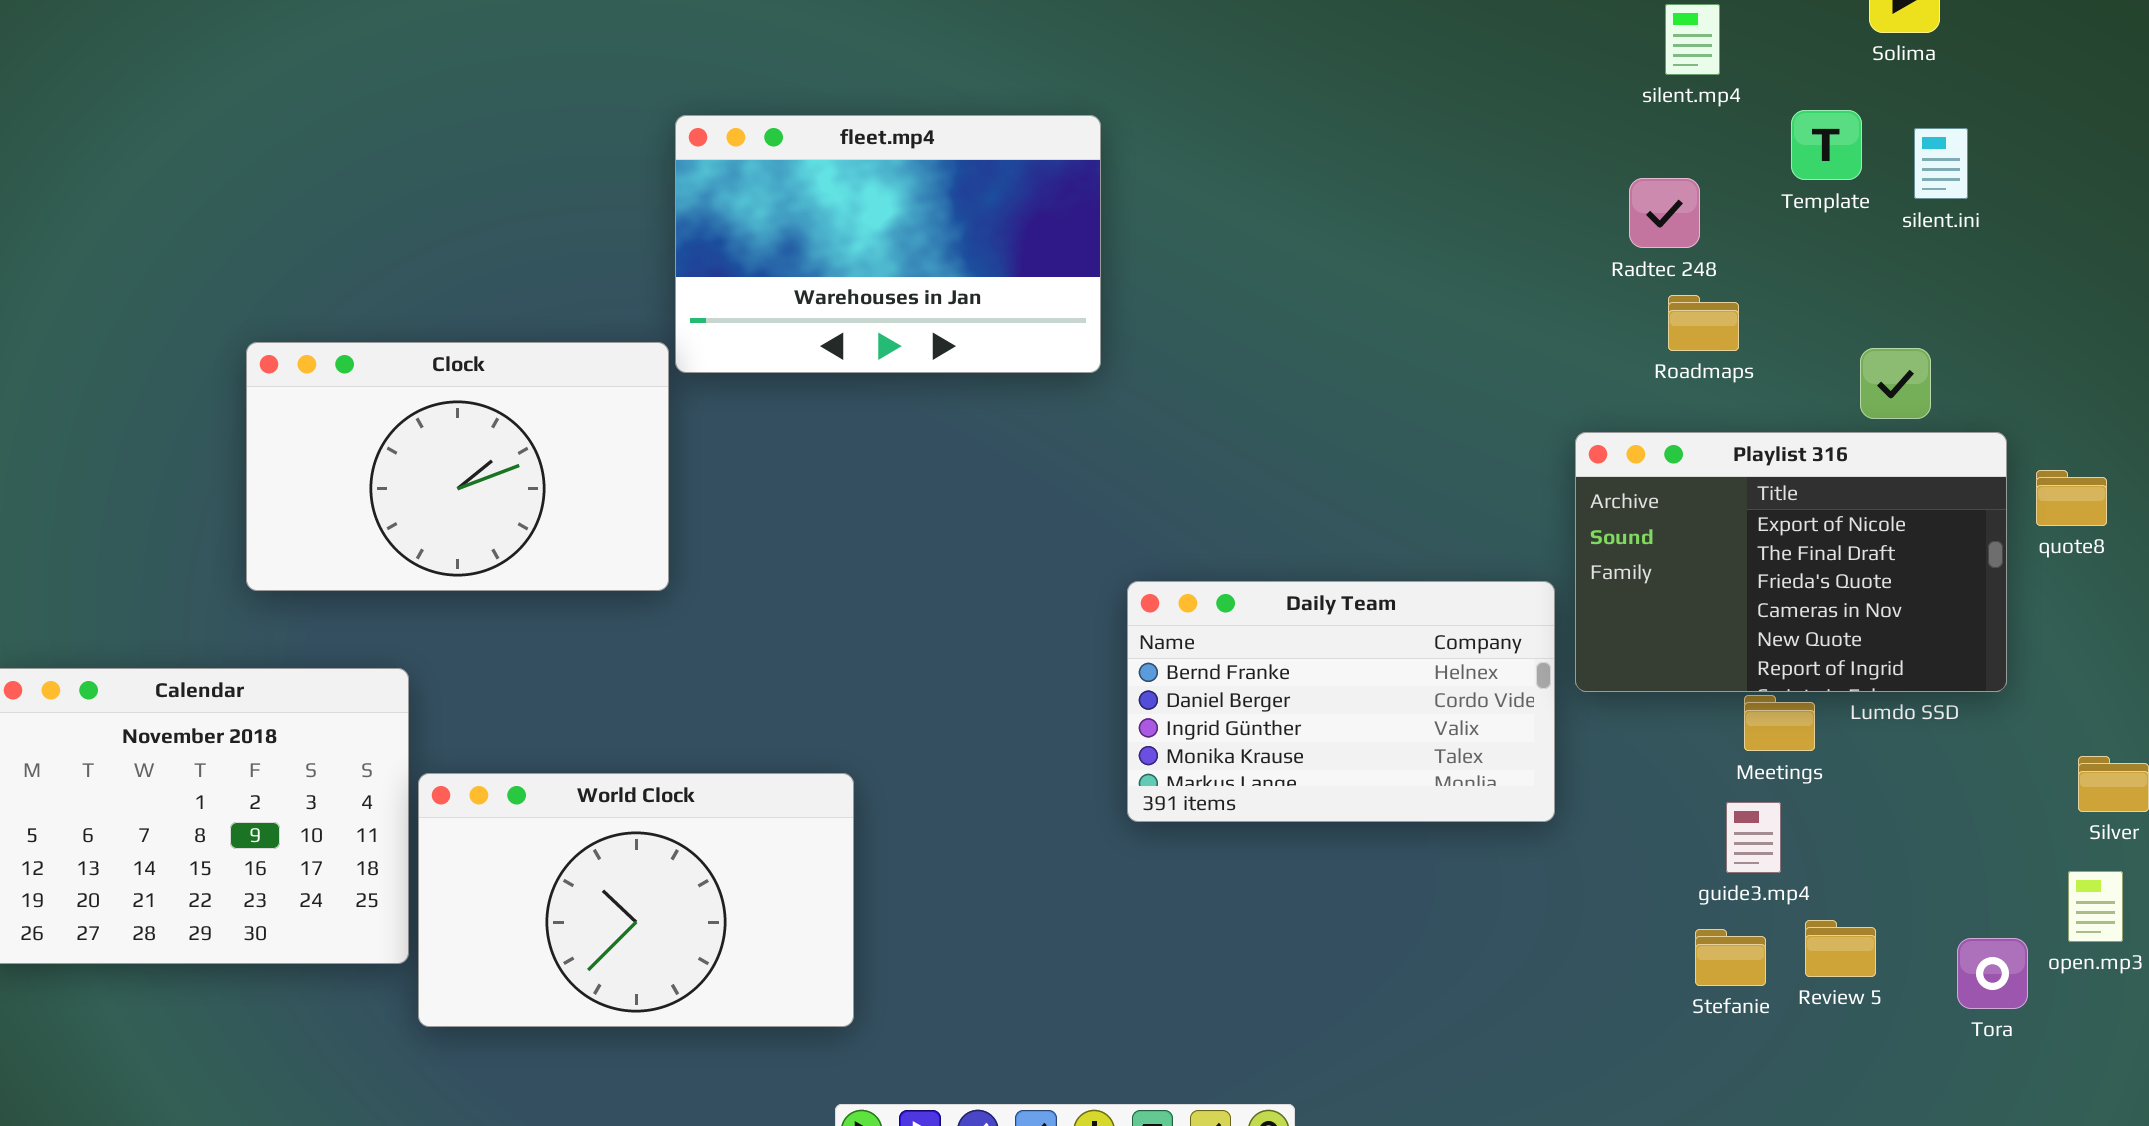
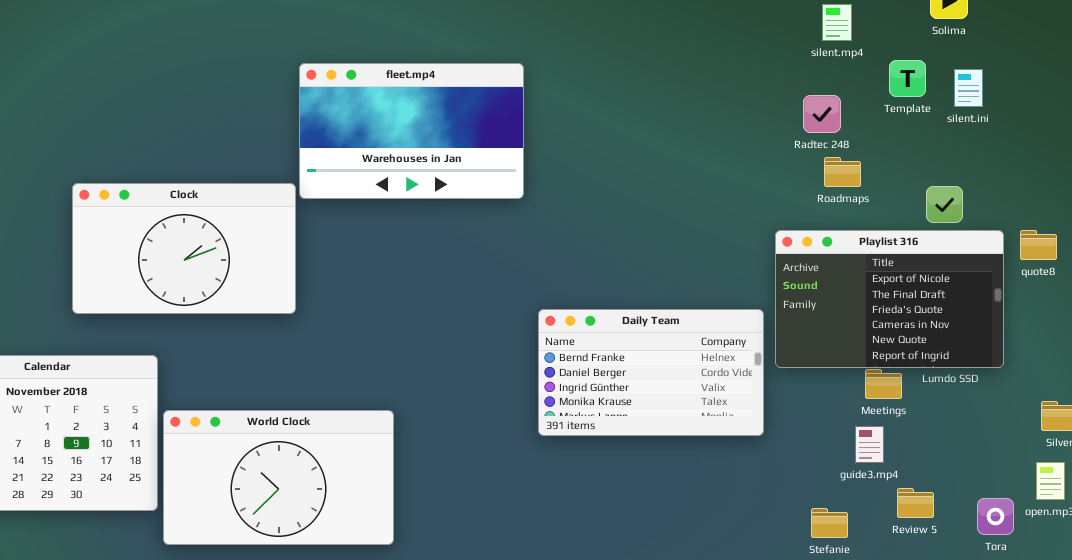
quote8: [2036,470,2107,526] -> [1020,230,1057,260], moved
Stefanie: [1695,929,1766,986] -> [811,508,848,538], moved

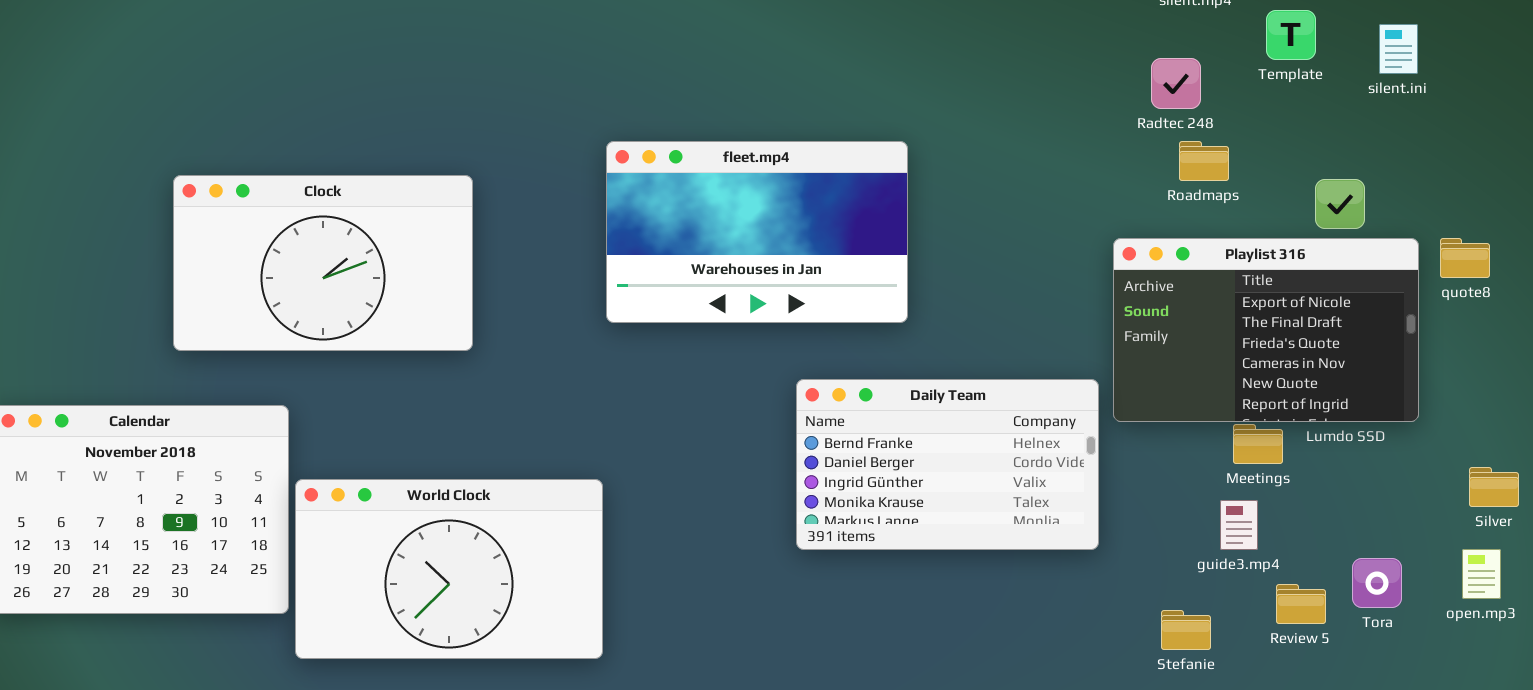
fleet.mp4: [299,63,524,199] -> [606,141,908,323], moved
silent.ini: [954,69,983,107] -> [1379,24,1418,74], moved
Daily Team: [538,309,764,436] -> [796,379,1099,550], moved
Tora: [977,498,1014,535] -> [1352,558,1402,608], moved

